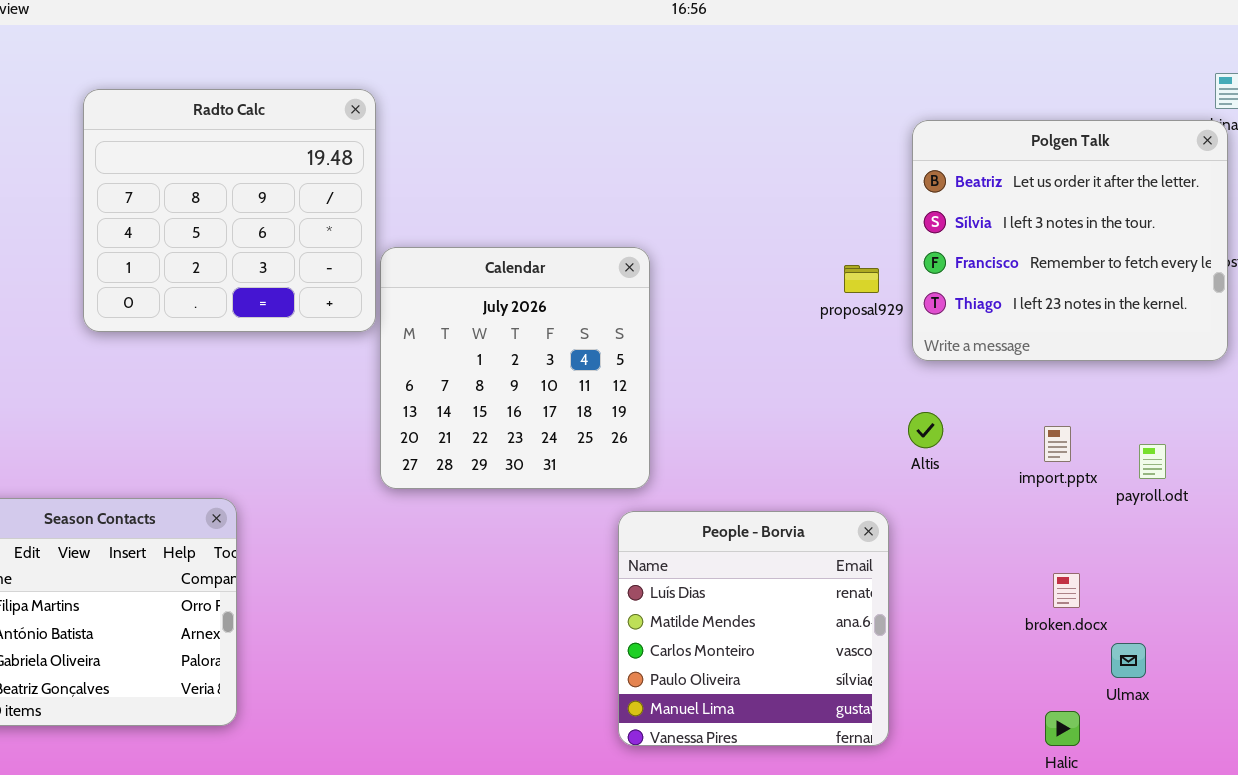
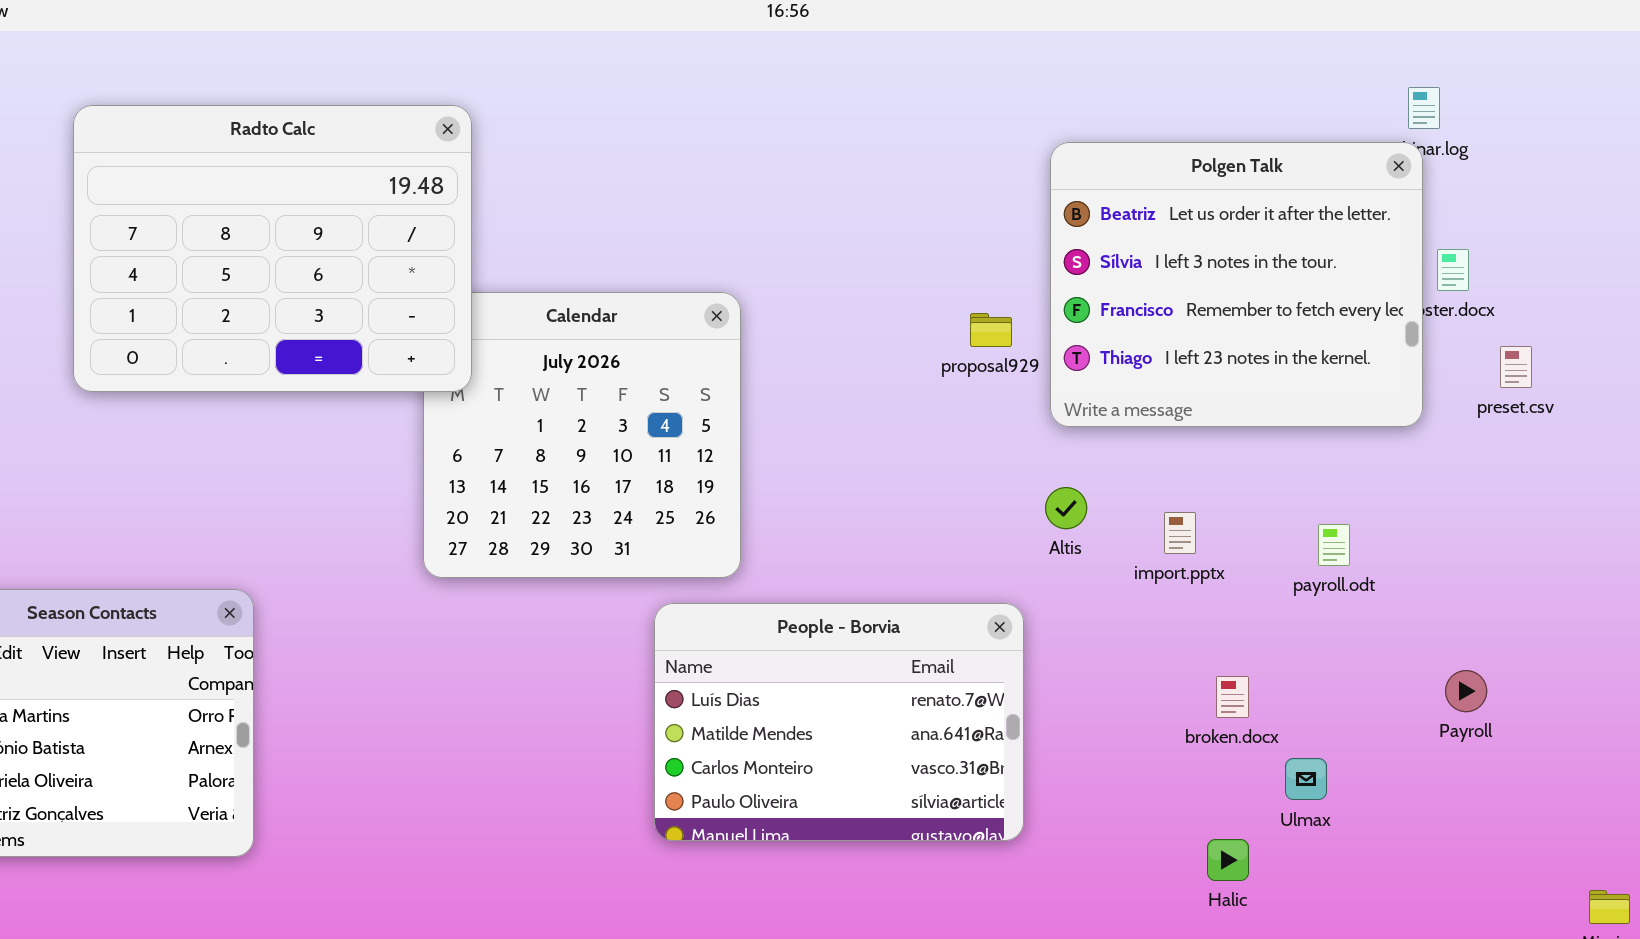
Radto Calc: [83,89,376,332] -> [73,105,472,392], resized
import.pptx: [1044,426,1071,462] -> [1164,512,1196,554], moved
People - Borvia: [618,511,889,746] -> [654,603,1024,841], resized

